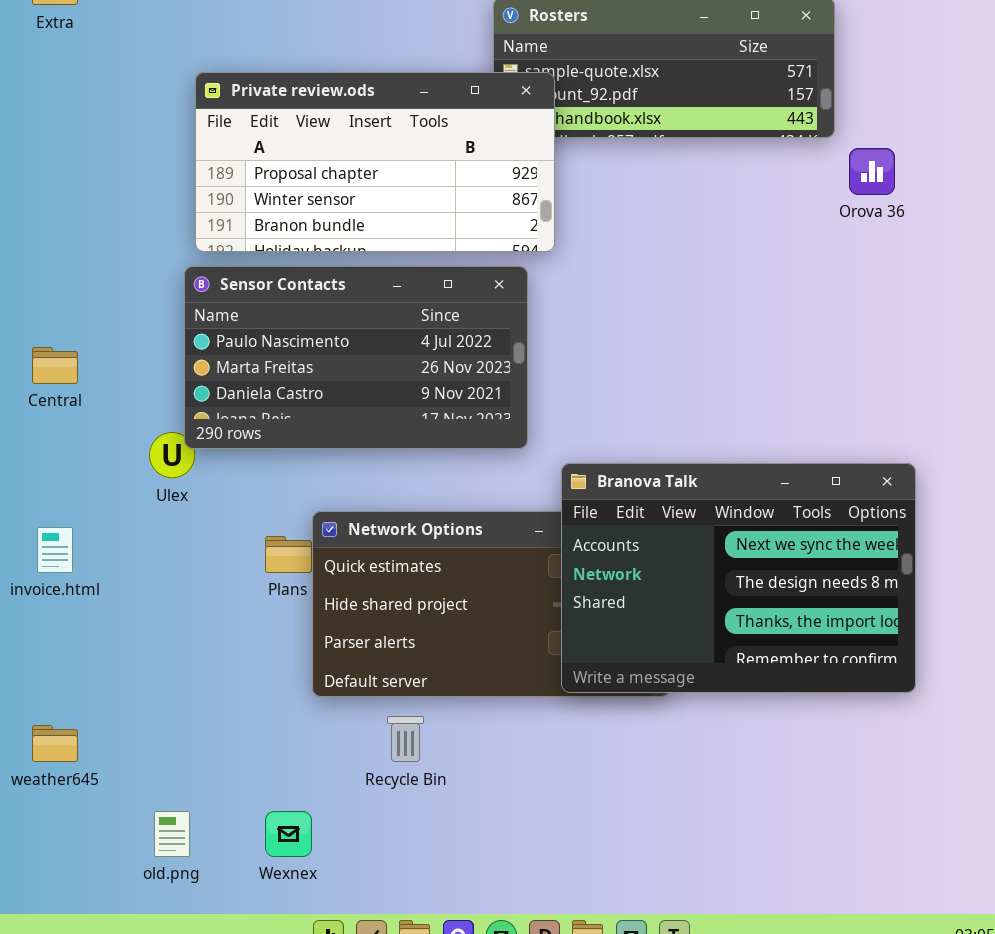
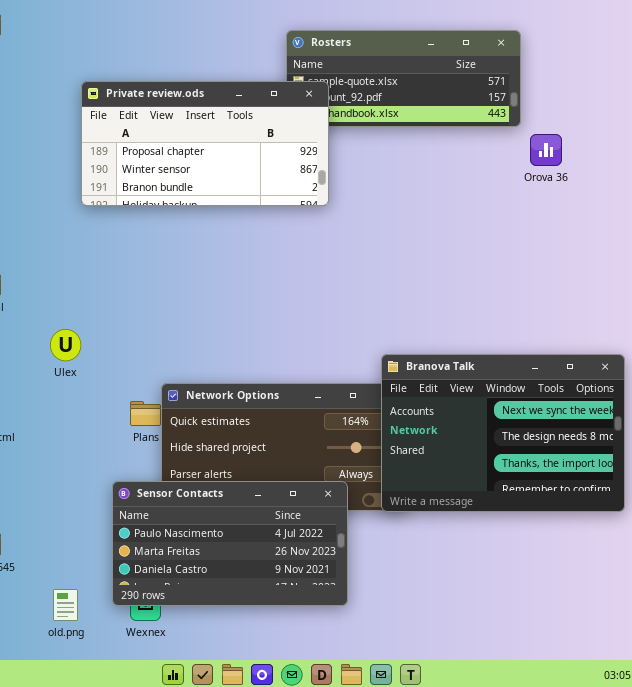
Sensor Contacts: [184,266,528,449] -> [112,481,348,606], moved
Branova Talk: [561,463,916,693] -> [381,354,625,512], moved

